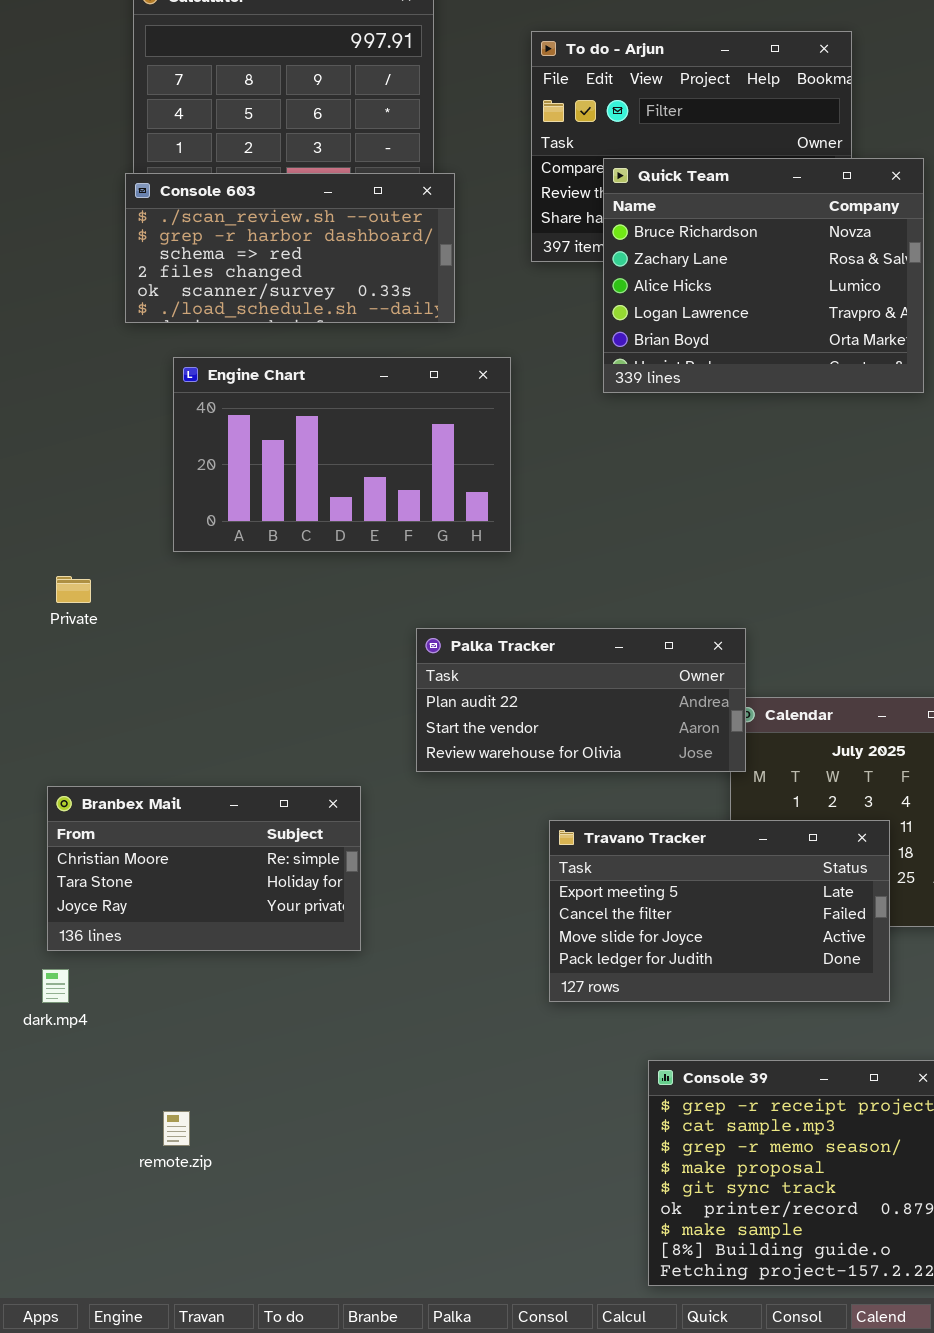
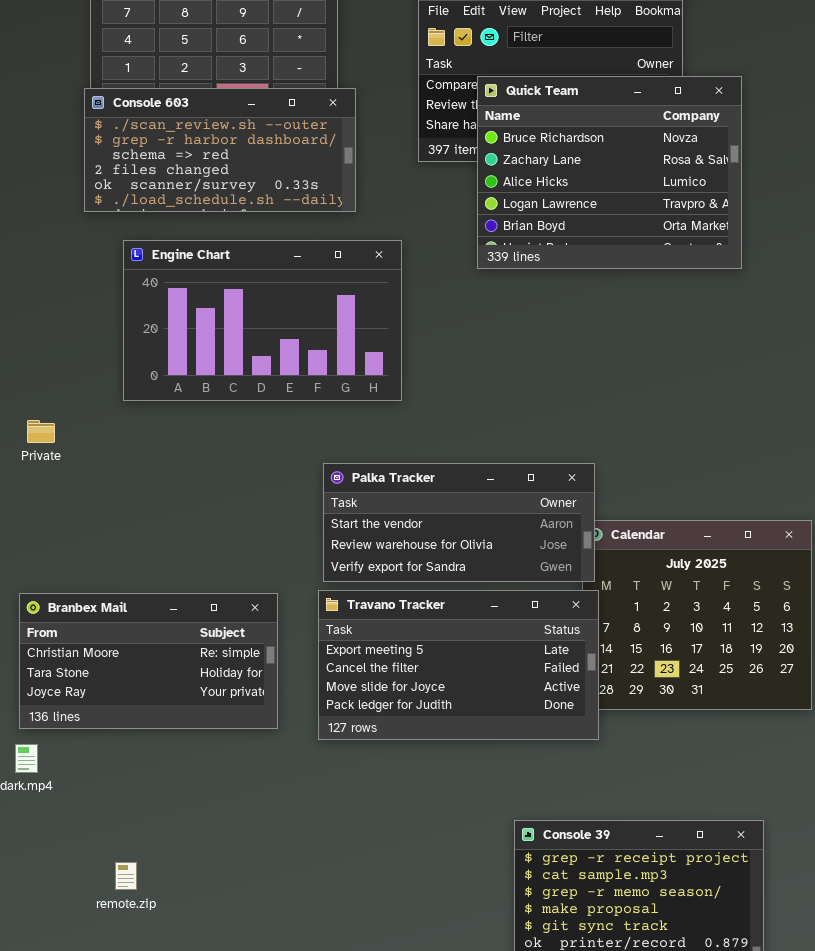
Palka Tracker: [416,628,746,772] -> [323,463,595,582], scrolled down 1 row
Travano Tracker: [549,820,890,1002] -> [318,590,599,740], moved

